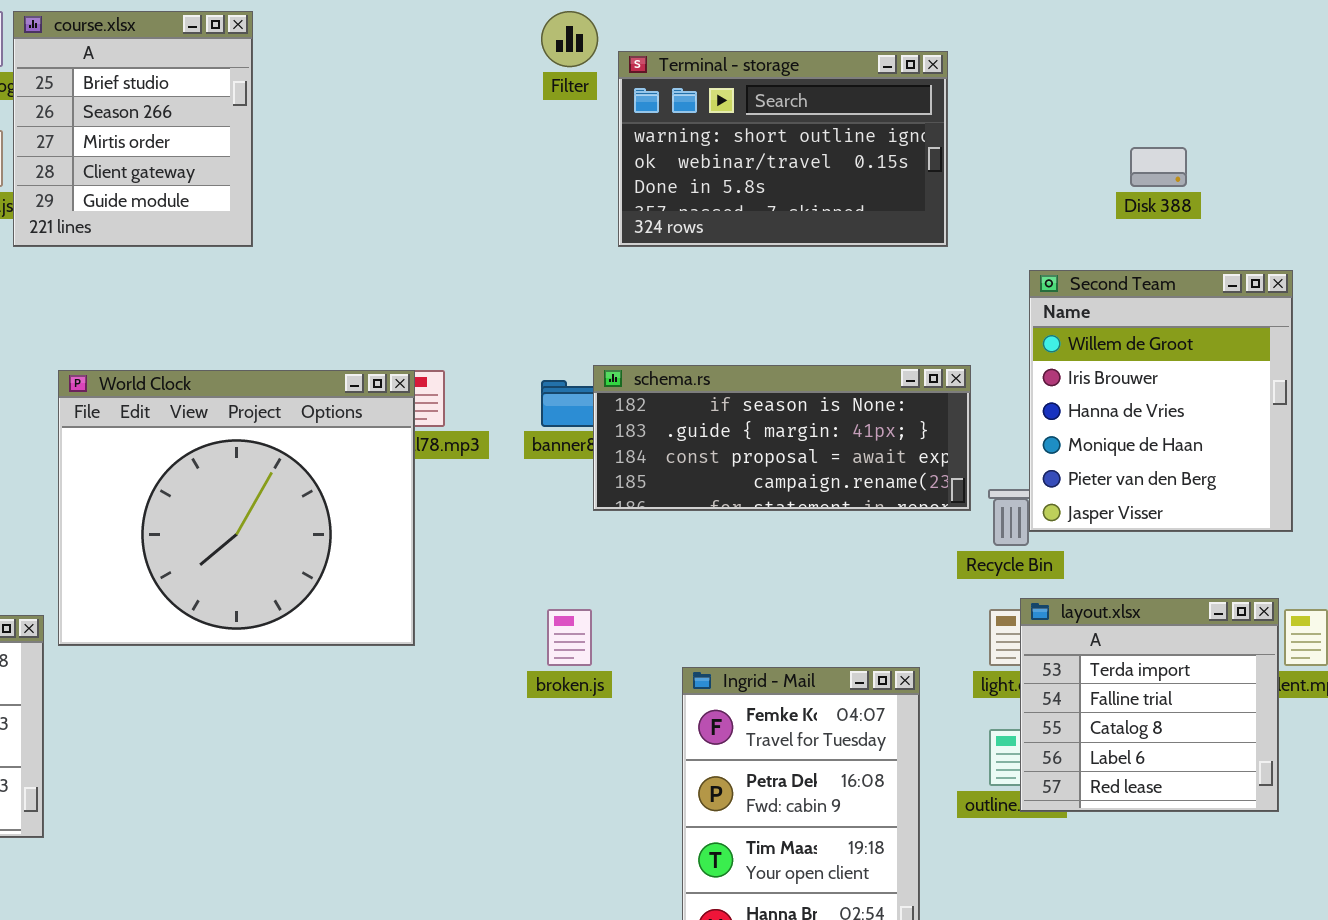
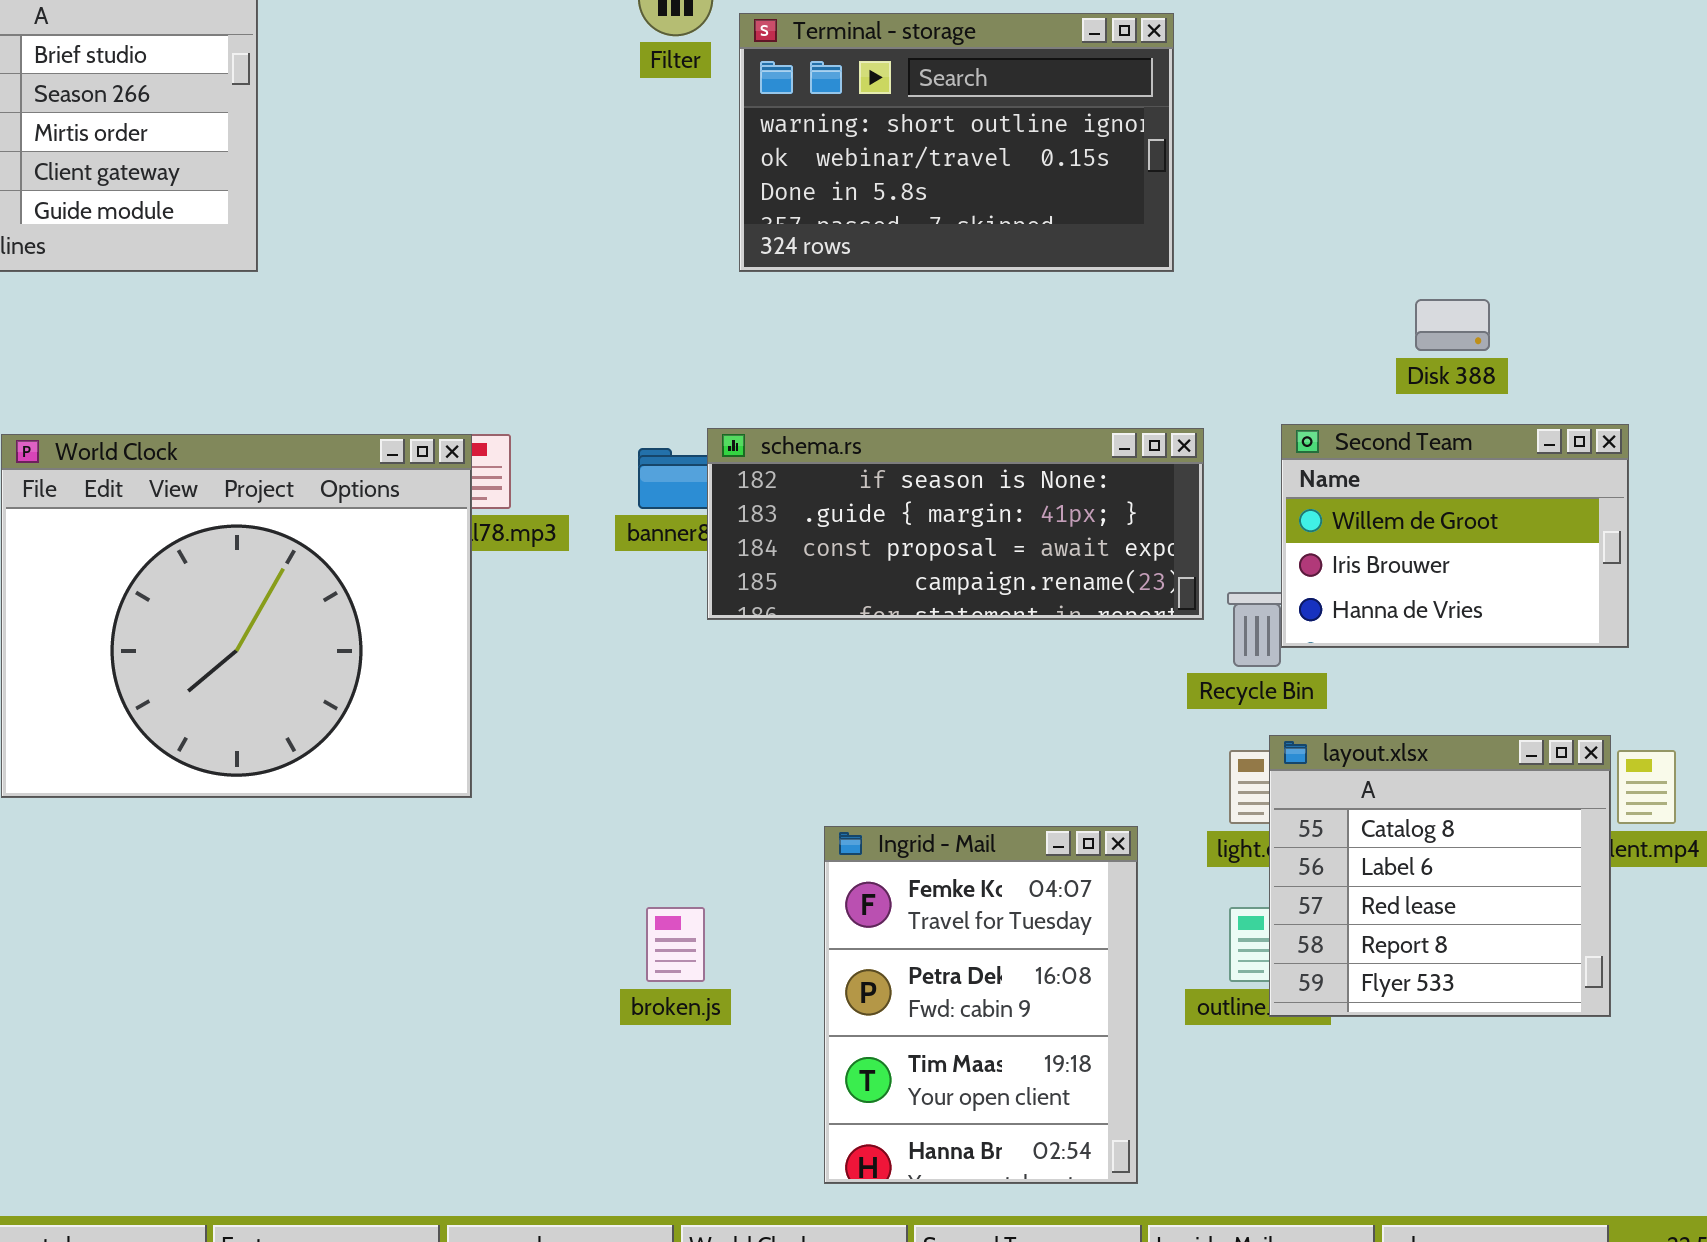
Disk 388: [1130,147,1187,187] -> [1415,299,1490,351], moved
Second Team: [1029,270,1293,532] -> [1281,424,1629,648], resized
layout.xlsx: [1020,598,1279,812] -> [1269,735,1611,1017], scrolled down 2 rows
broken.js: [547,609,592,666] -> [646,907,705,982], moved

